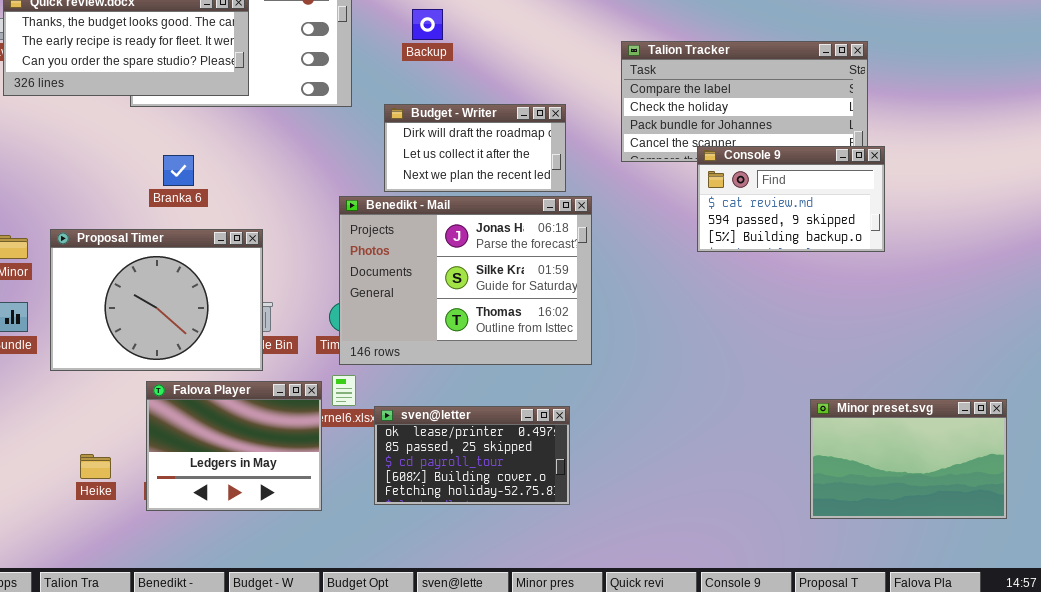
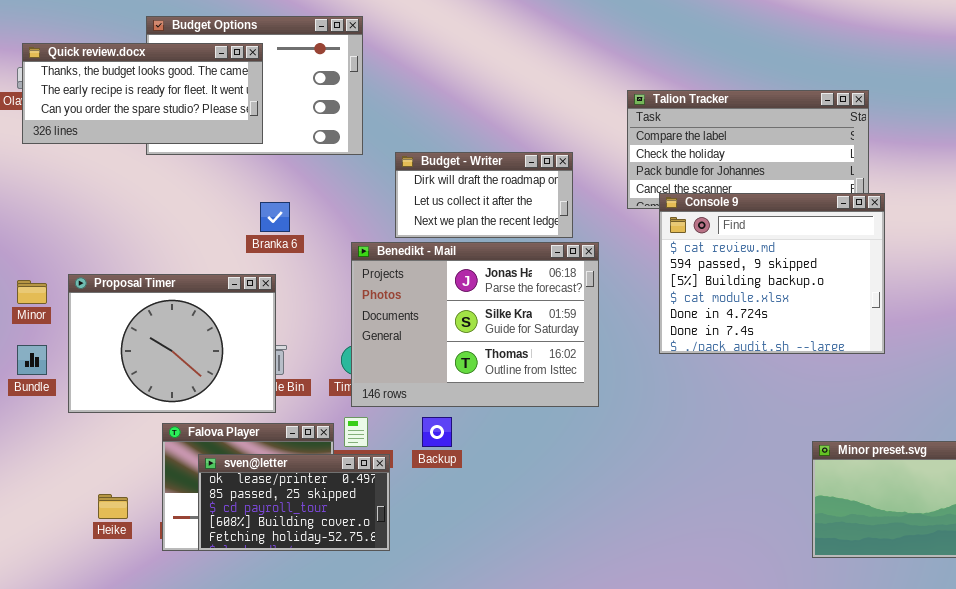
Backup: [412,9,443,40] -> [422,417,452,447], moved
Console 9: [697,146,885,252] -> [659,193,885,354], resized
Branka 6: [163,155,194,186] -> [260,202,290,232], moved
sven@letter: [374,406,570,505] -> [198,454,390,551], moved

